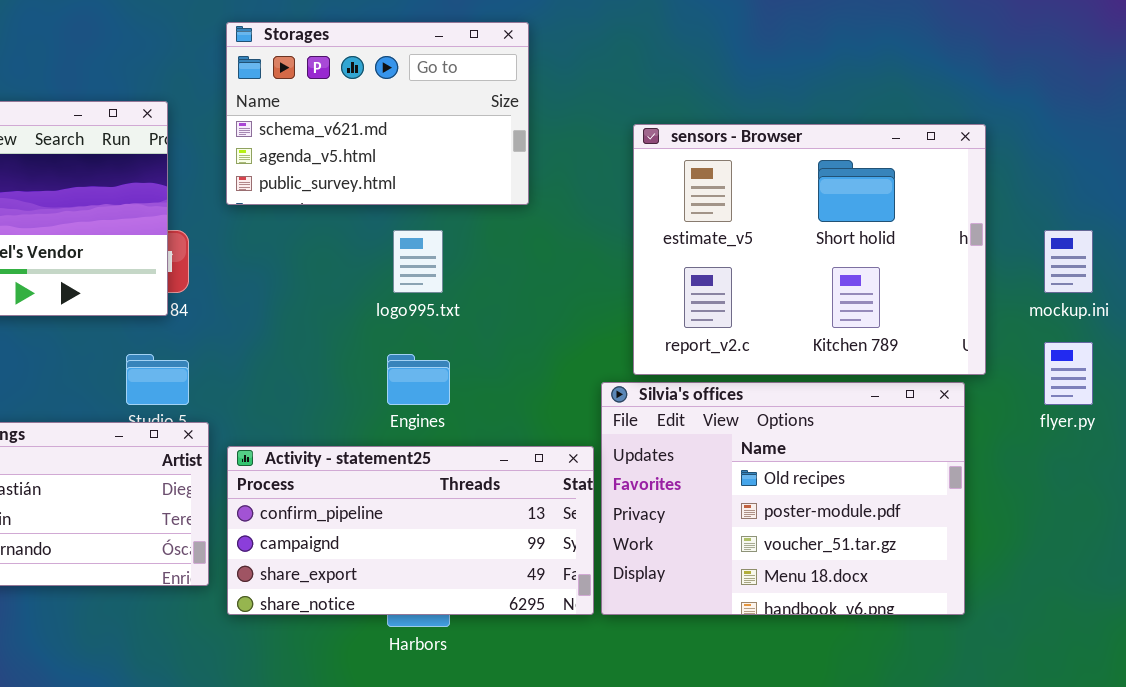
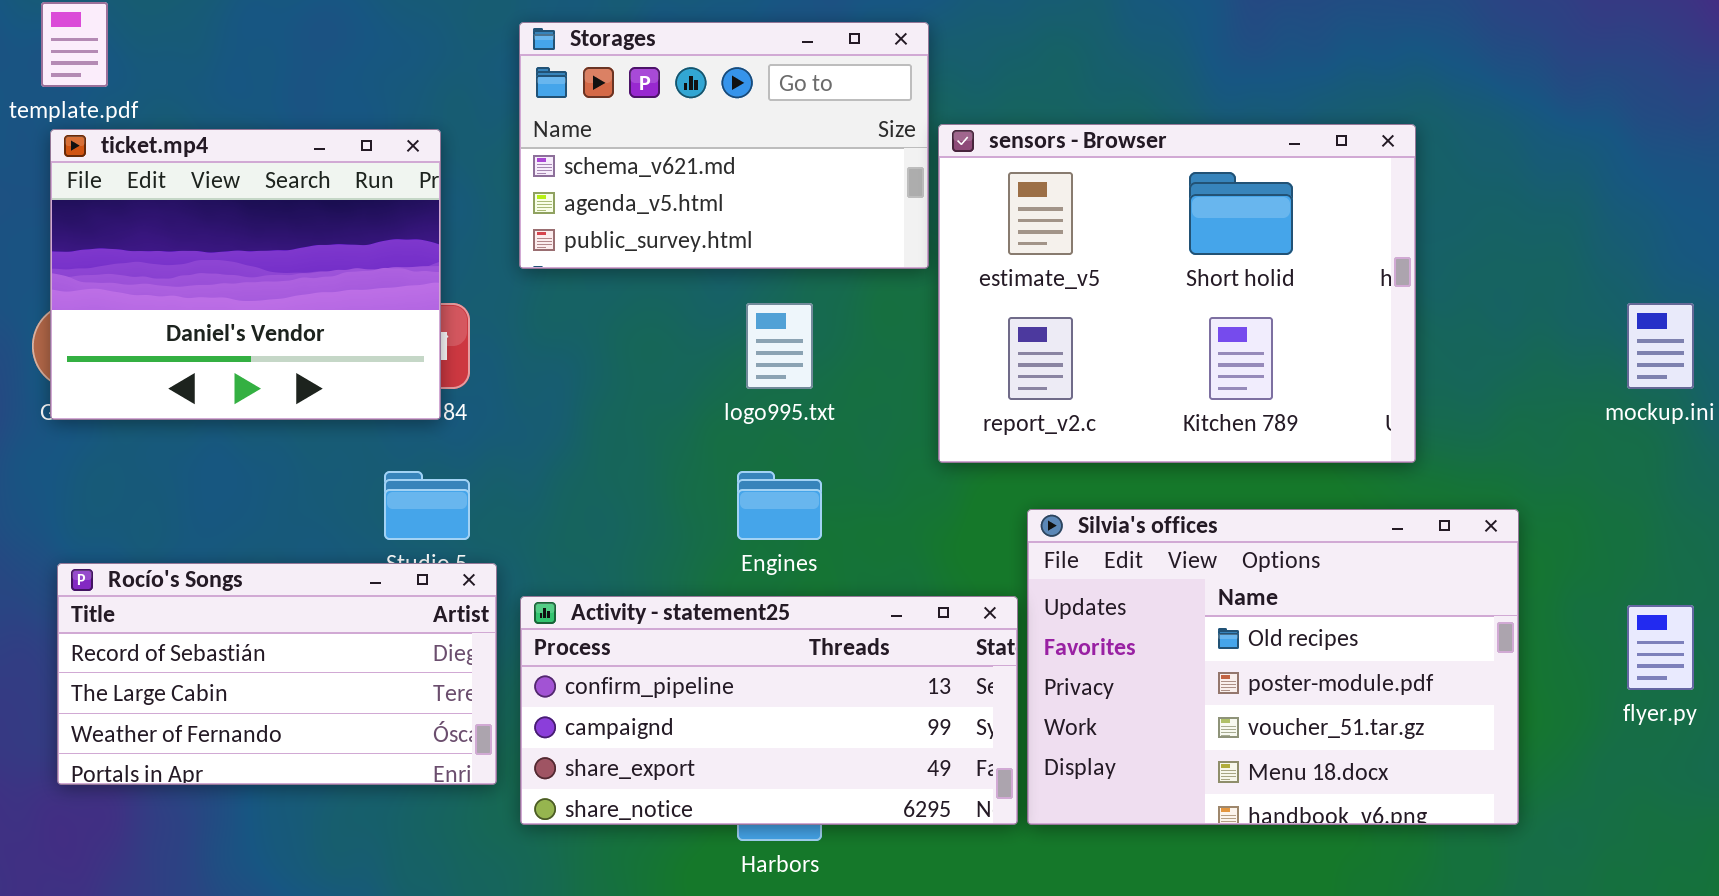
sensors - Browser: [633,124,986,375] -> [938,124,1416,463], moved
flyer.py: [1044,342,1093,405] -> [1627,605,1694,690], moved

